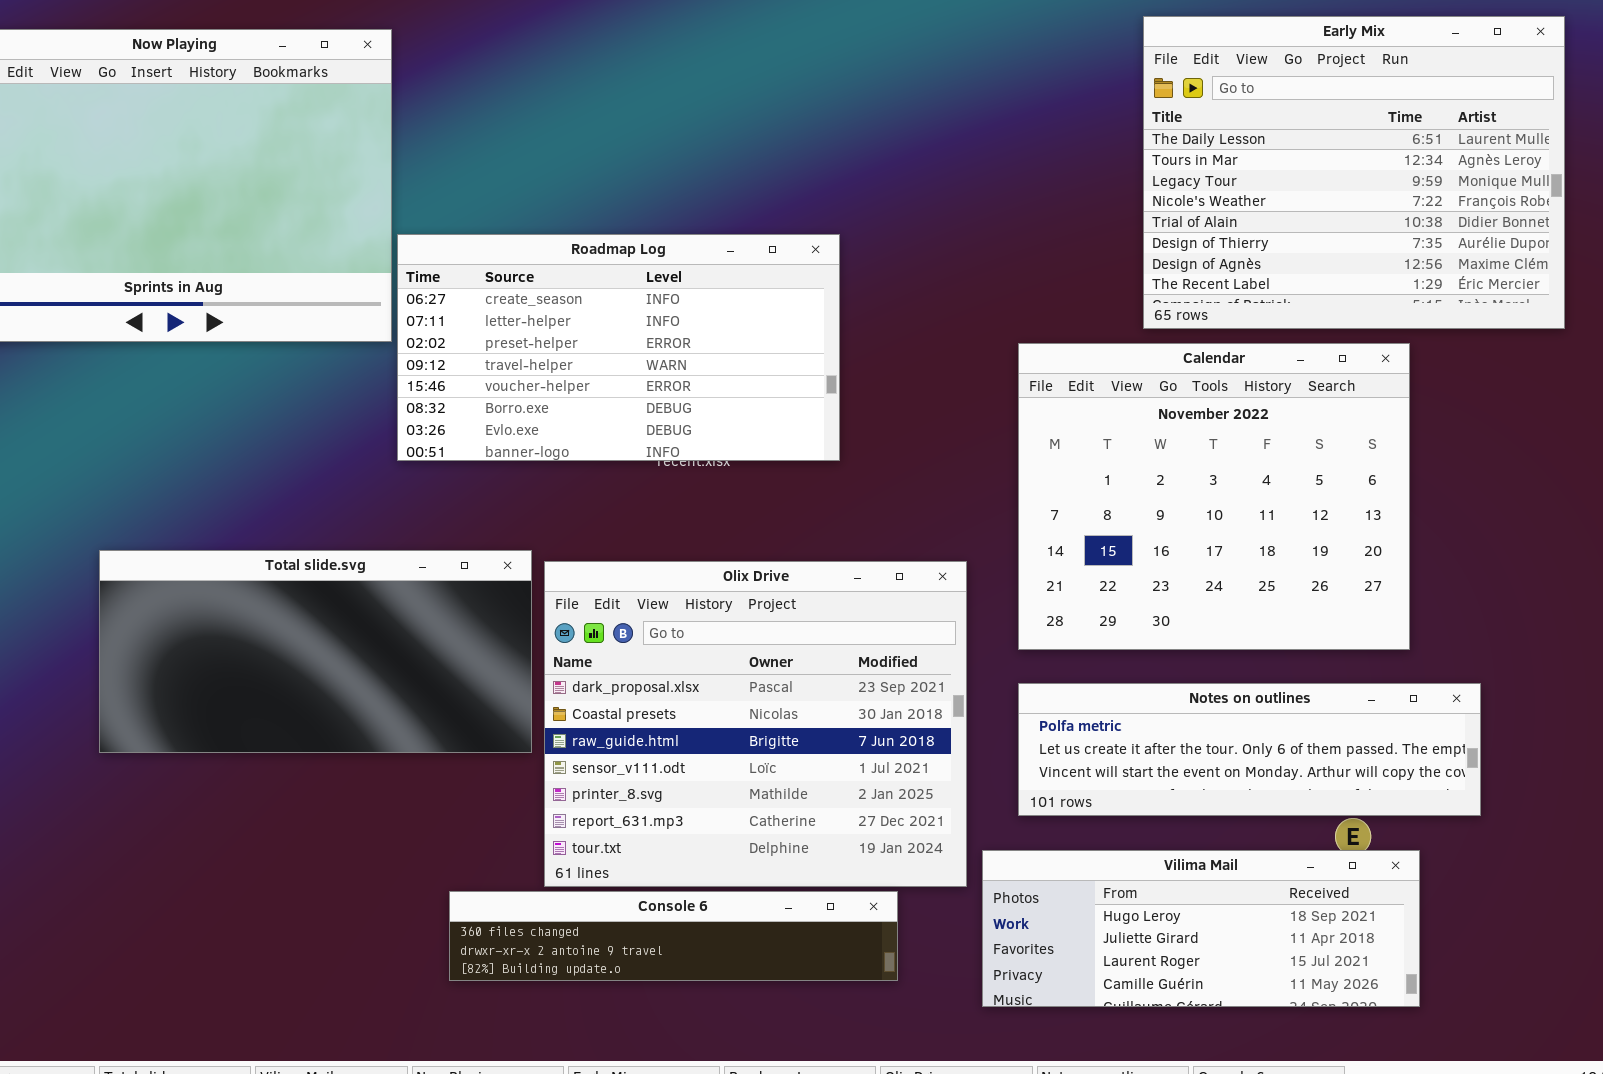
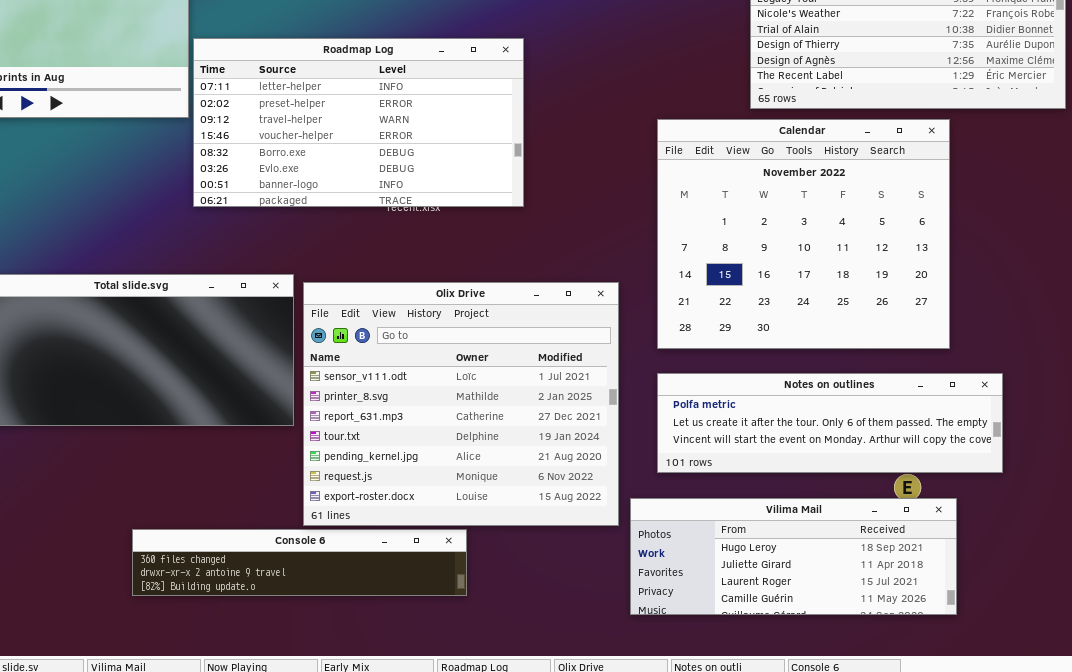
Roadmap Log: [397,234,840,461] -> [193,38,524,207], scrolled down 1 row
Olix Drive: [544,561,967,887] -> [303,282,619,526], scrolled down 3 rows
Console 6: [449,891,898,981] -> [132,529,467,596], moved

